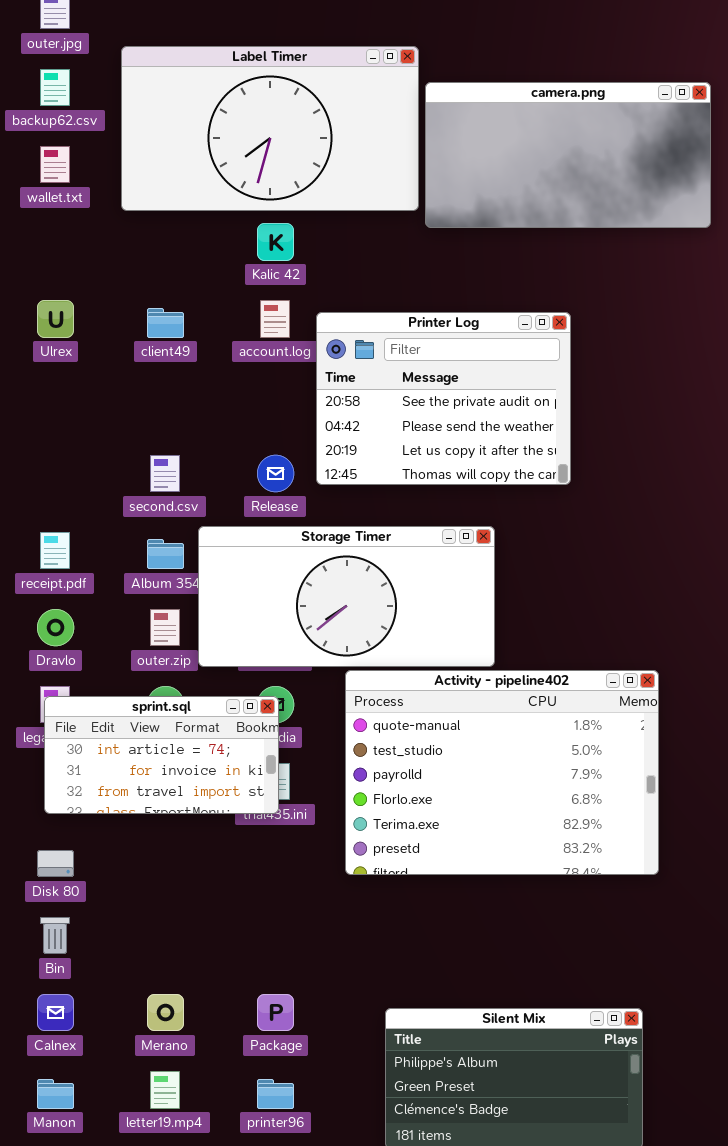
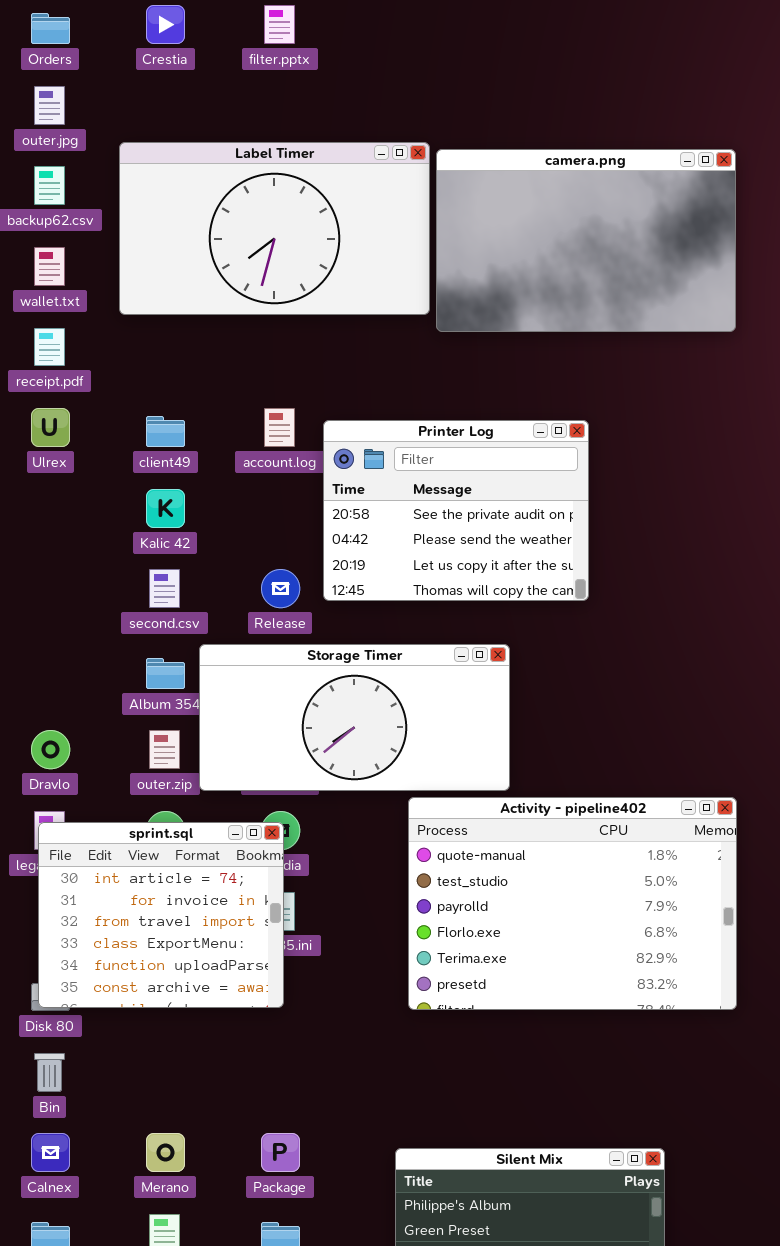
camera.png: [425,82,711,228] -> [436,149,736,332], resized
Kalic 42: [257,223,294,261] -> [146,489,185,528], moved
receipt.pdf: [40,532,70,569] -> [34,328,65,366], moved
Activity - pipeline402: [345,670,659,875] -> [408,797,737,1010], moved
sprint.sql: [44,696,279,814] -> [38,822,284,1008], resized

